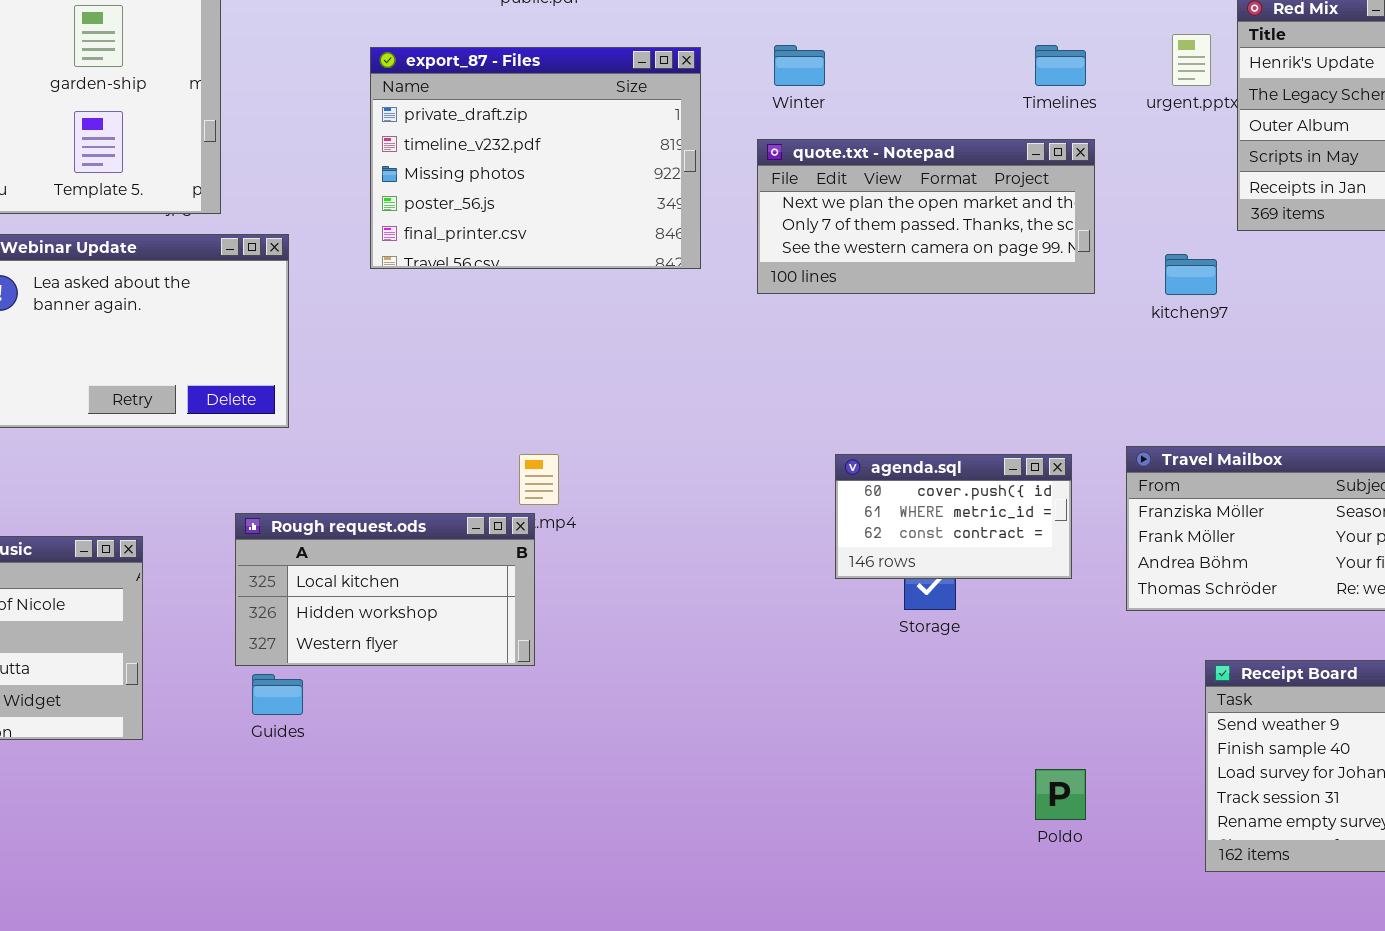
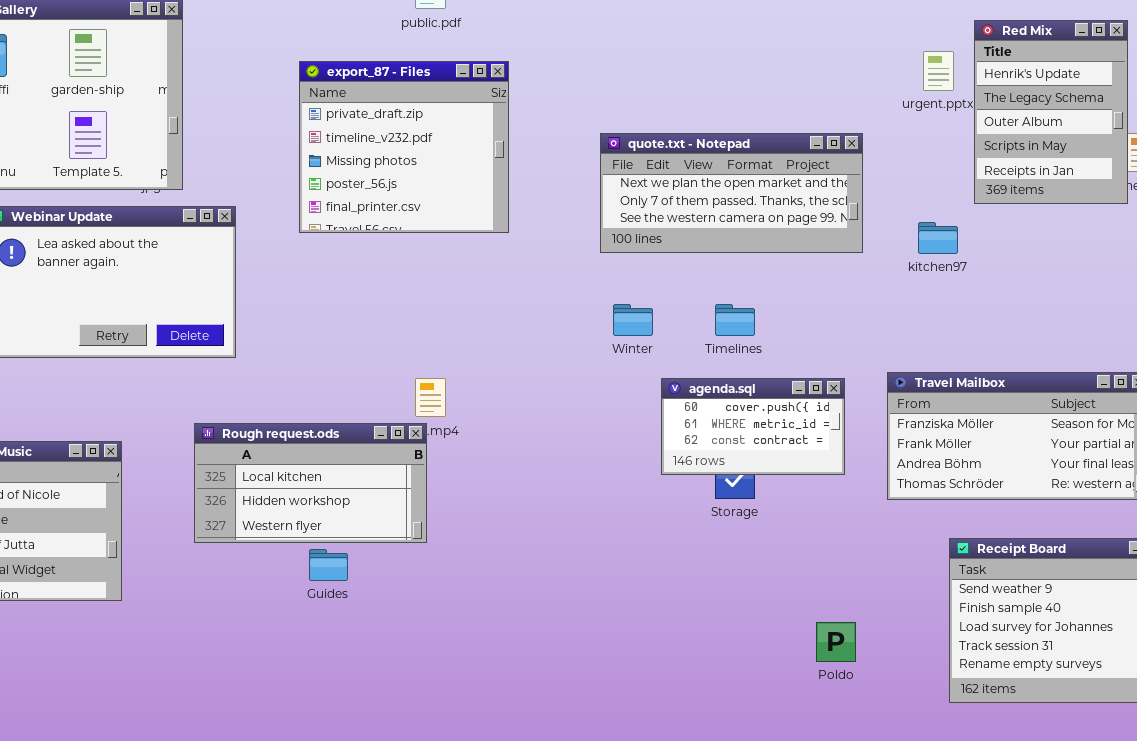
Winter: [774,45,825,86] -> [613,304,653,336], moved
Timelines: [1035,45,1086,86] -> [715,304,755,336], moved
export_87 - Files: [370,47,701,269] -> [299,61,509,233], resized
Guides: [252,674,303,715] -> [309,549,348,581], moved

